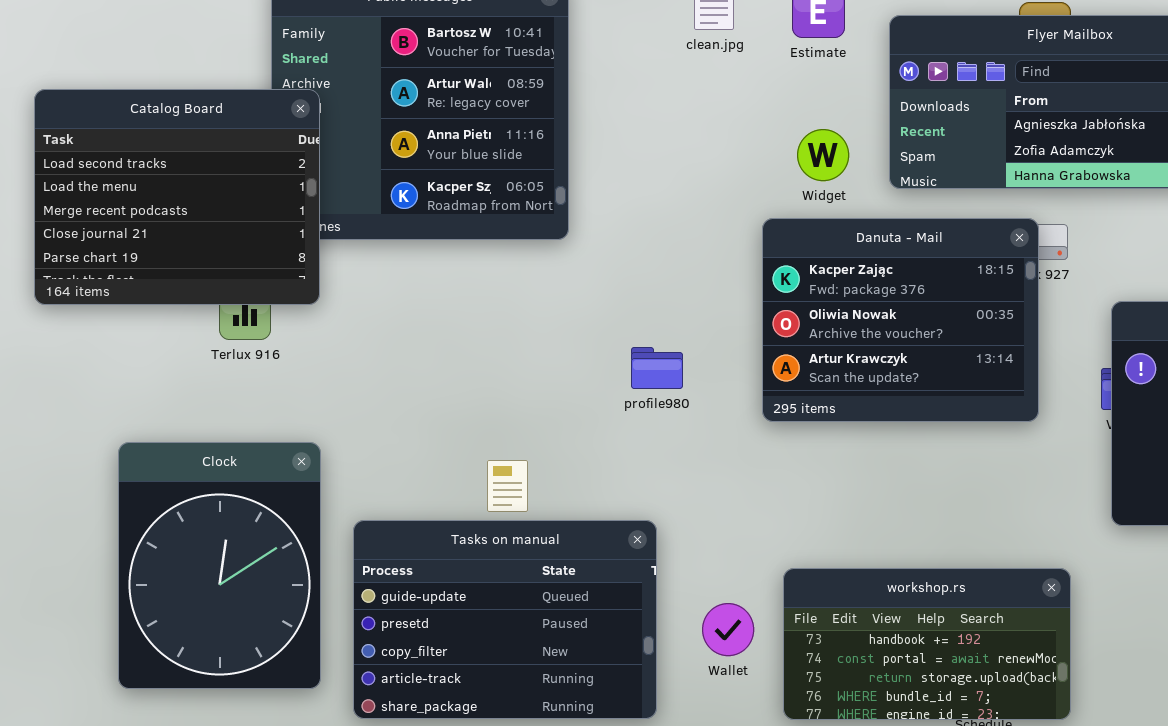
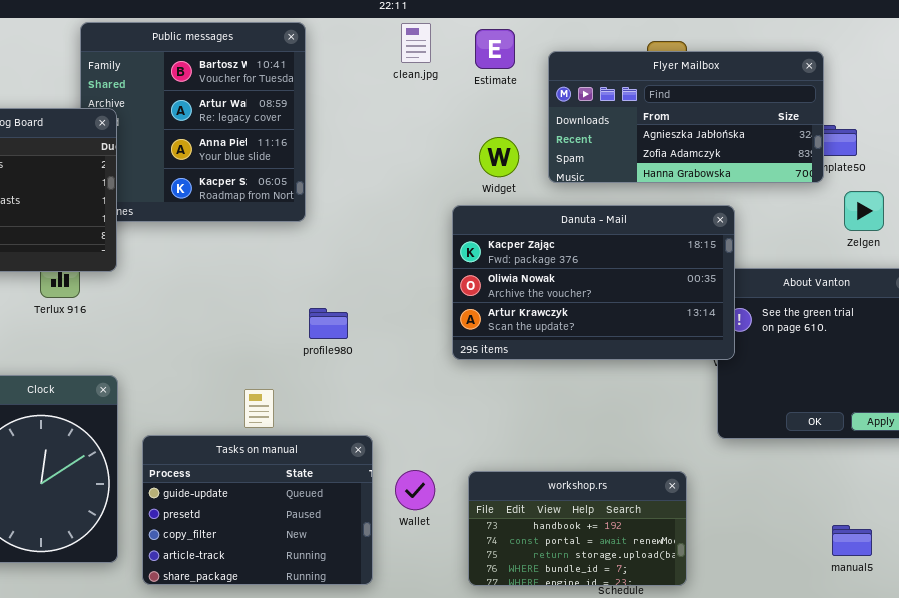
Danuta - Mail: [762,218,1039,422] -> [452,205,735,360], resized
profile980: [631,347,683,389] -> [309,308,348,339], moved
Wallet: [702,603,754,656] -> [395,470,435,510], moved

